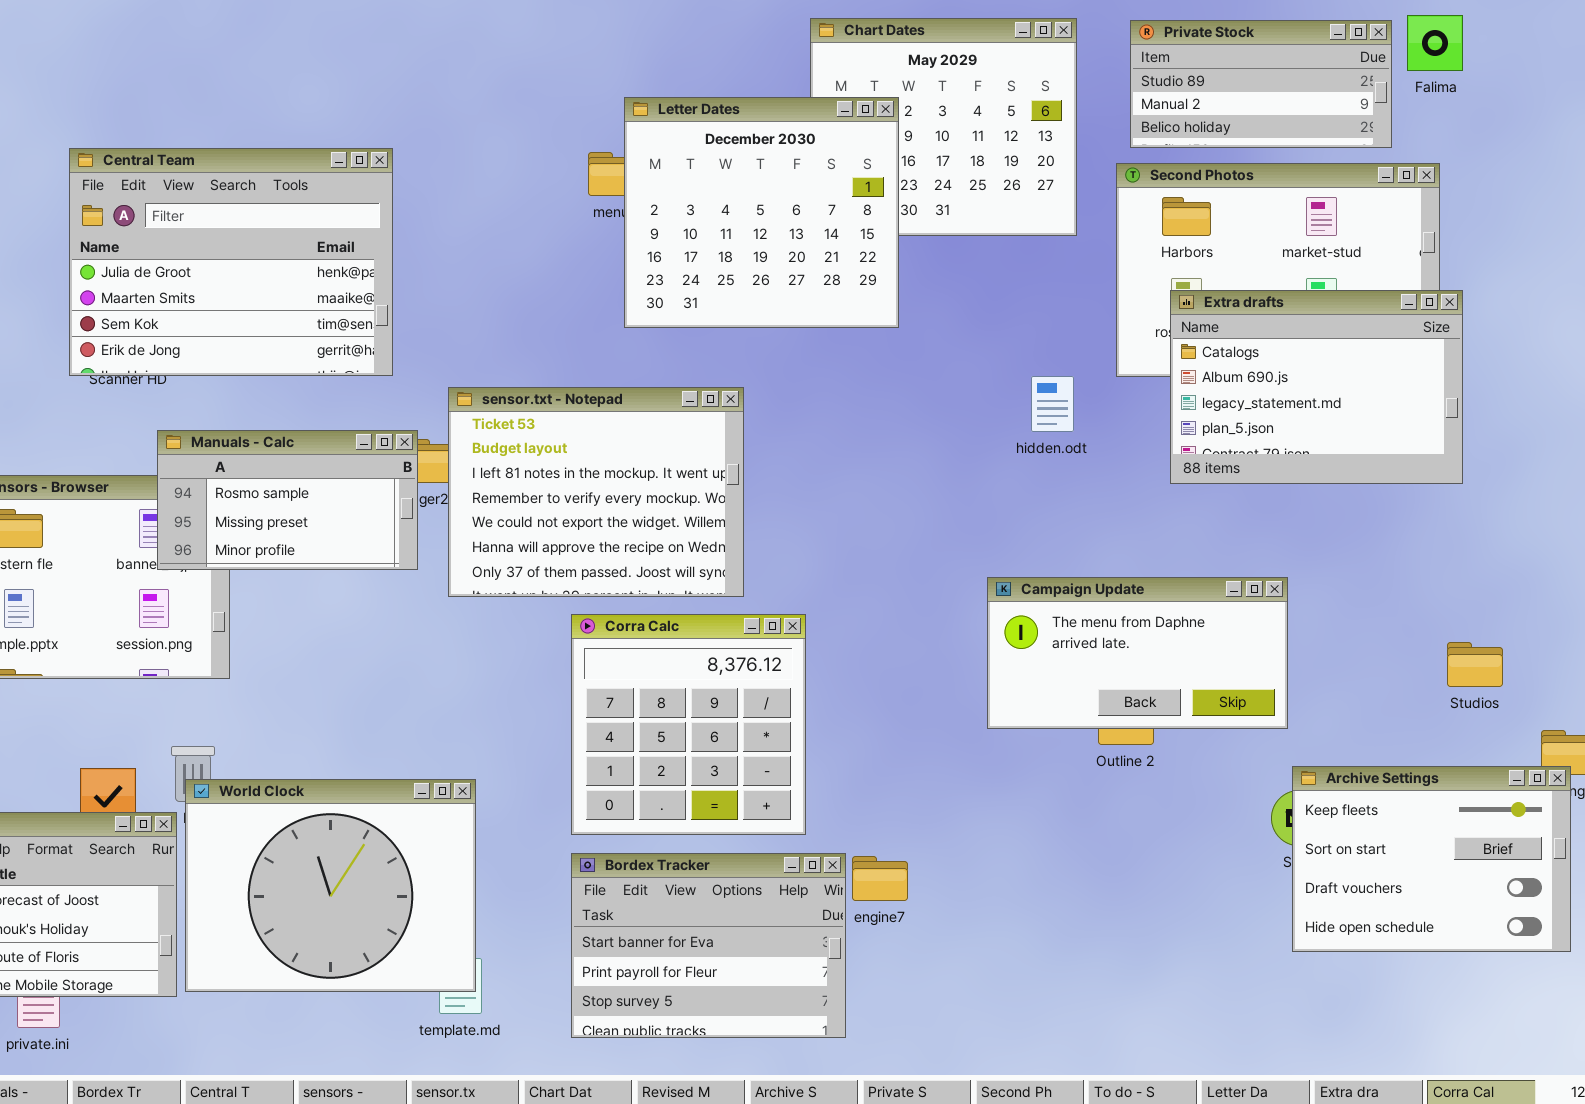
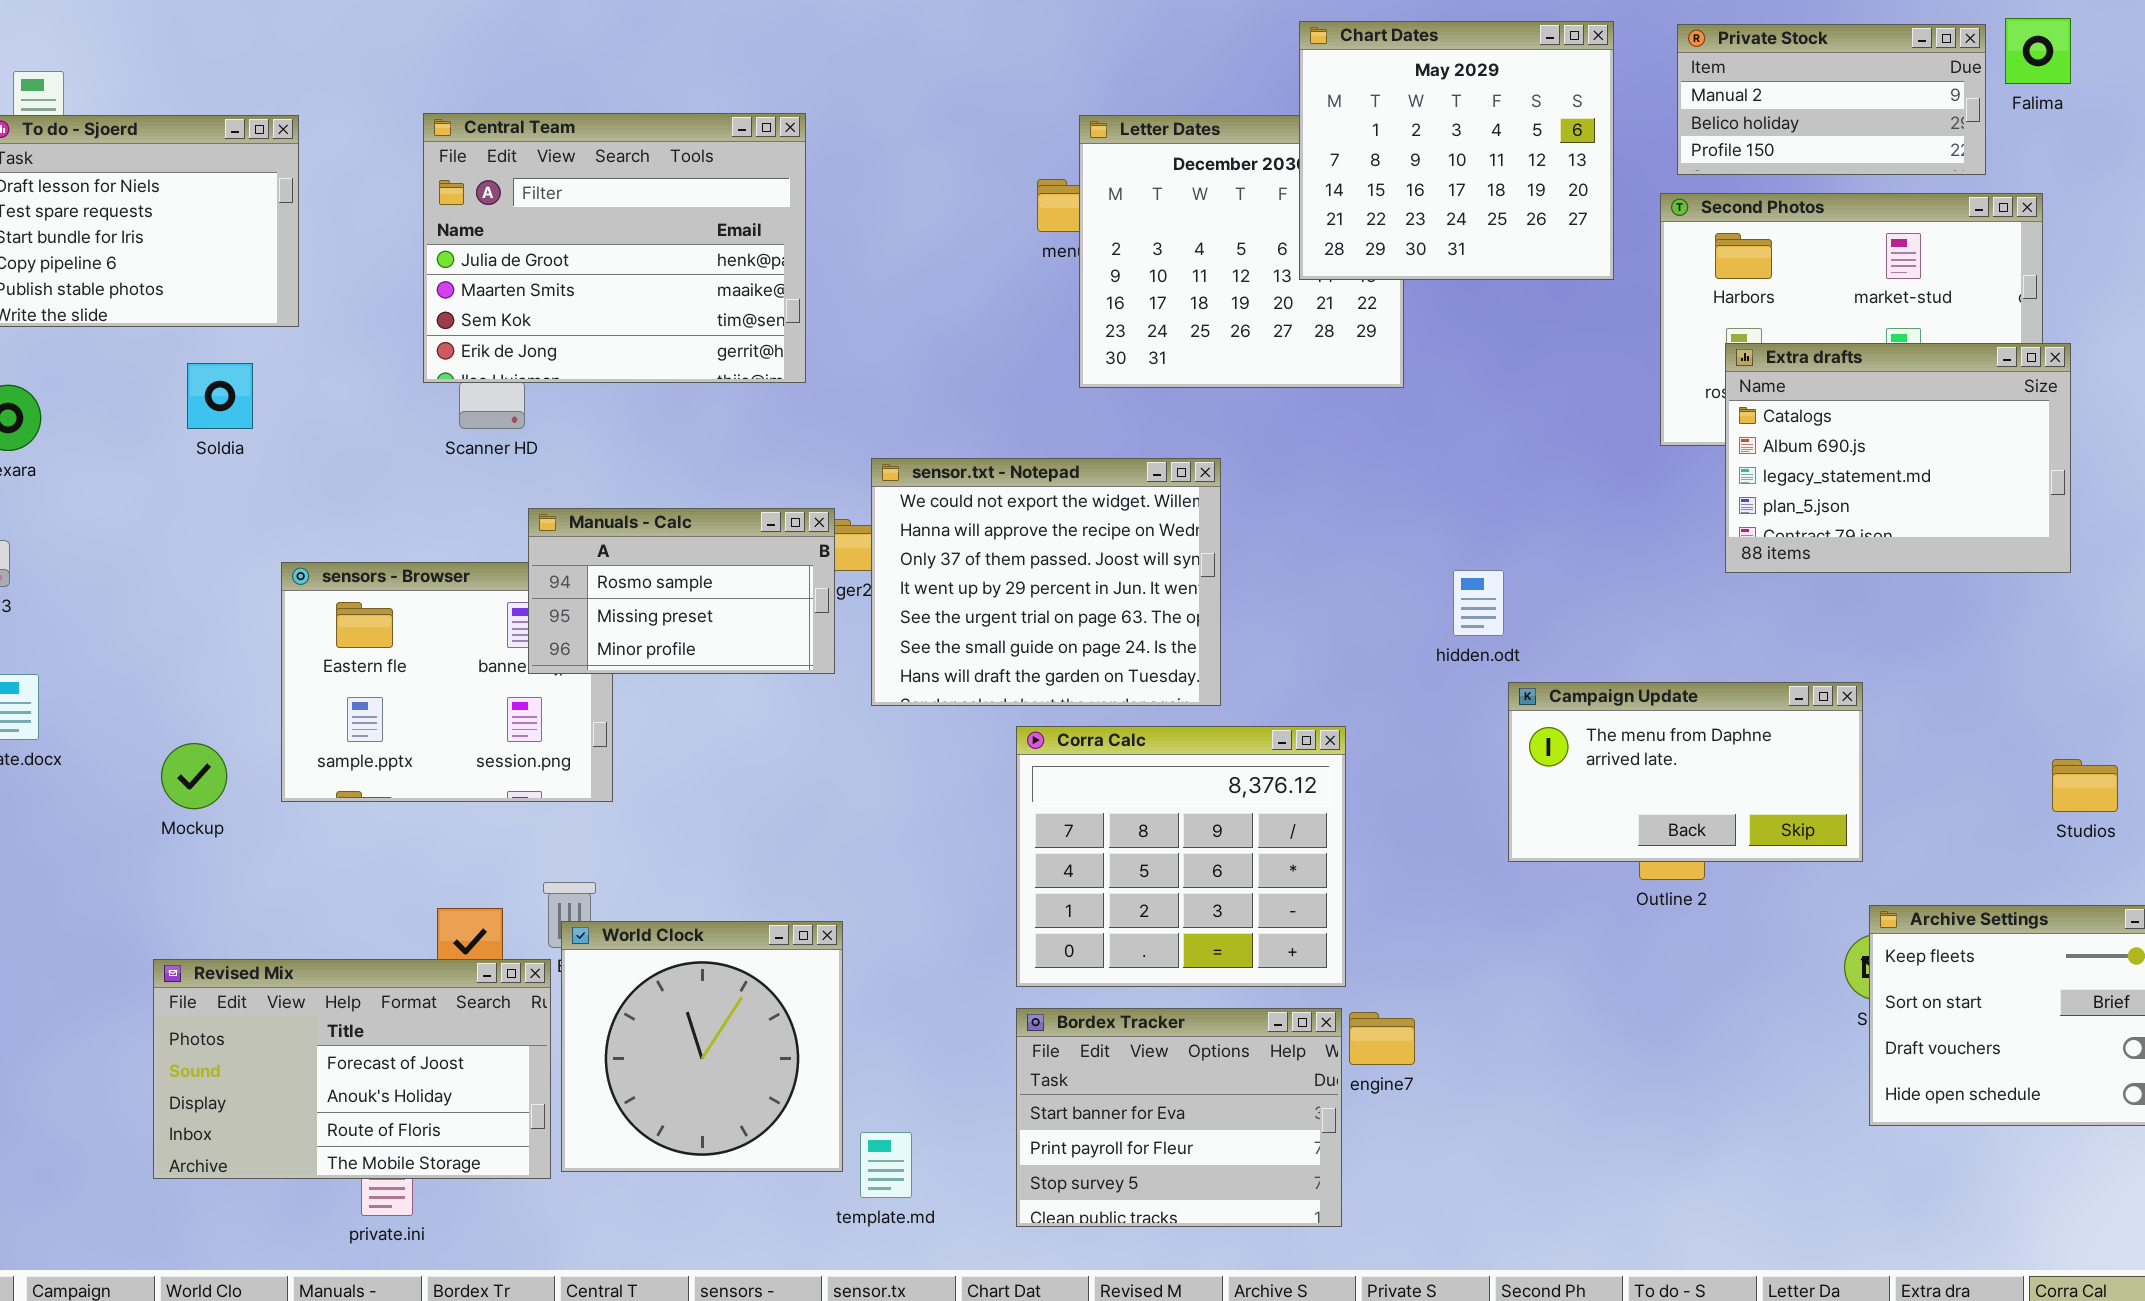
Chart Dates: [810,18,1077,236] -> [1299,21,1614,280], raised
Private Stock: [1130,20,1392,148] -> [1677,24,1986,175], scrolled down 1 row
Central Team: [69,148,393,376] -> [423,113,806,383], moved
hidden.odt: [1031,376,1074,432] -> [1453,570,1504,636], moved
sensor.txt - Notepad: [448,387,744,597] -> [871,458,1221,706], scrolled down 4 rows
Corra Calc: [571,614,806,835] -> [1016,726,1346,987], resized
World Clock: [185,779,476,992] -> [561,921,843,1172], resized

